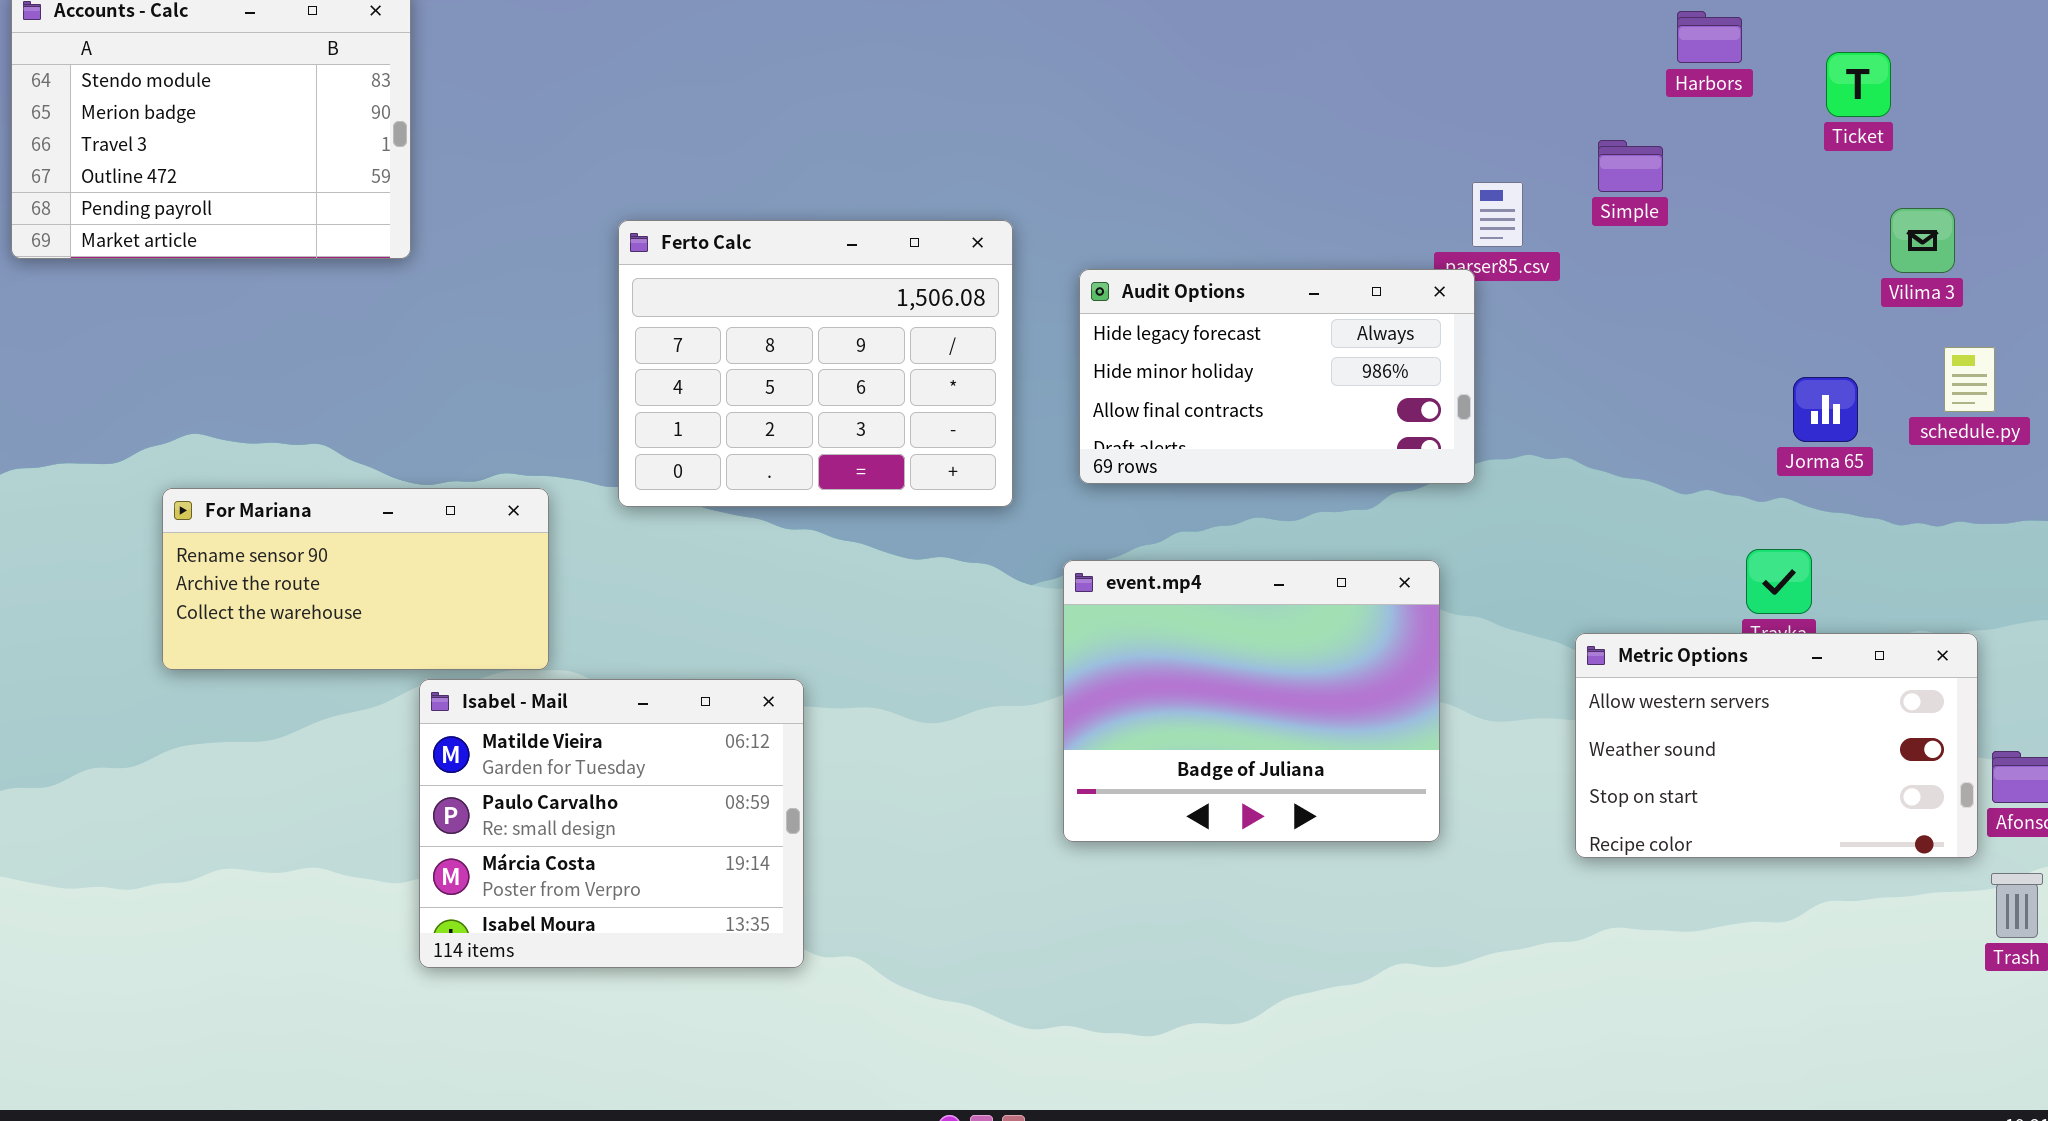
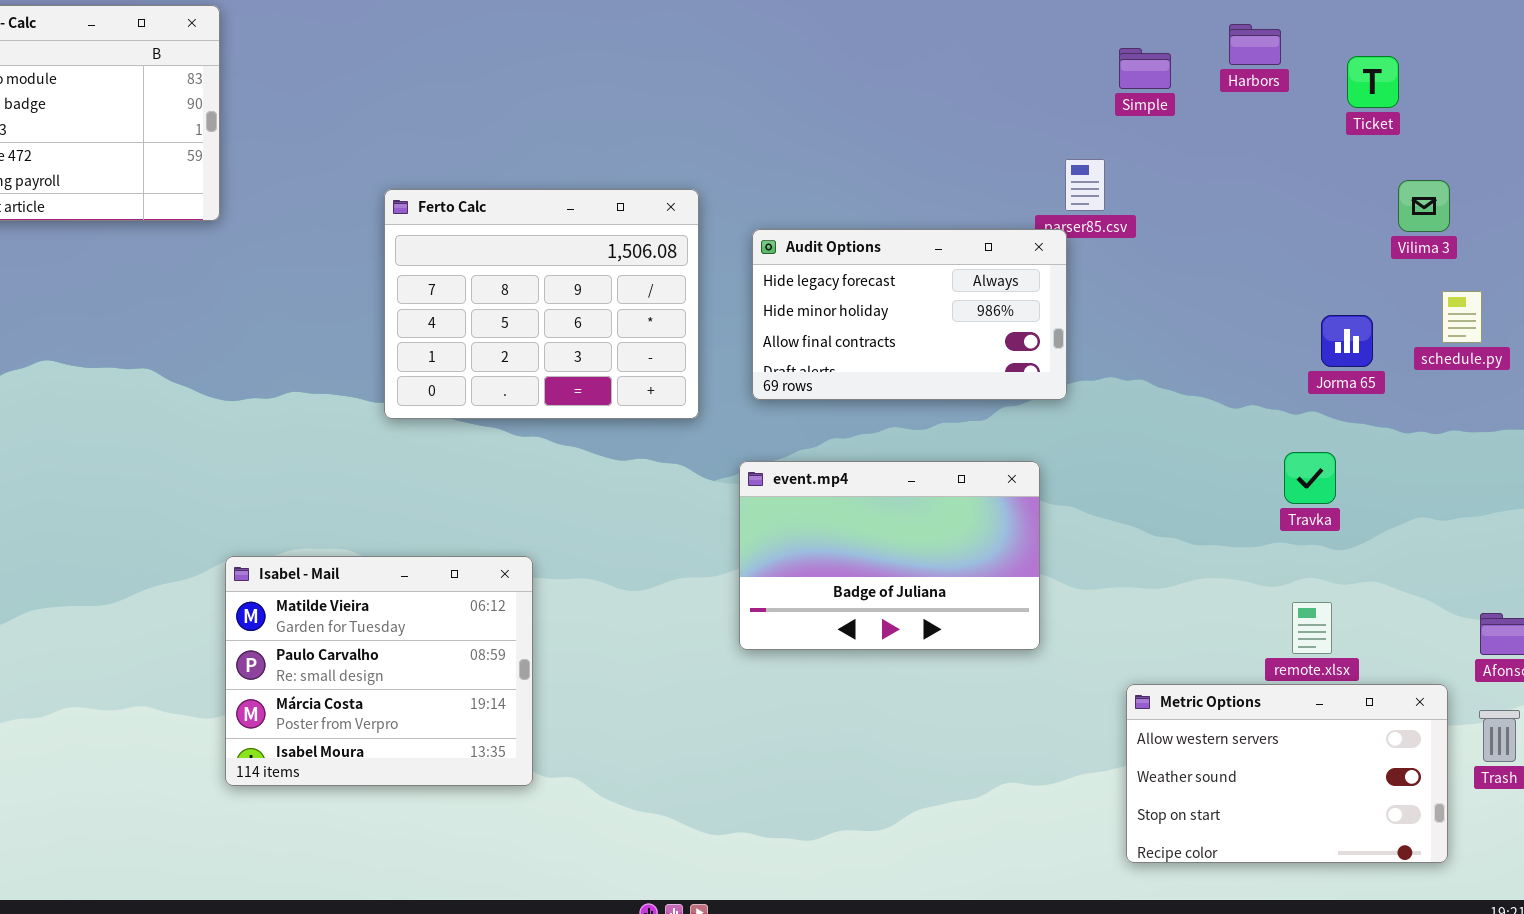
Simple: [1598,140,1663,192] -> [1119,48,1171,89], moved
For Mariana: [162,488,549,670] -> none, closed
event.mp4: [1063,560,1440,842] -> [739,461,1040,650], resized
Metric Options: [1575,633,1978,858] -> [1126,684,1448,863], moved

